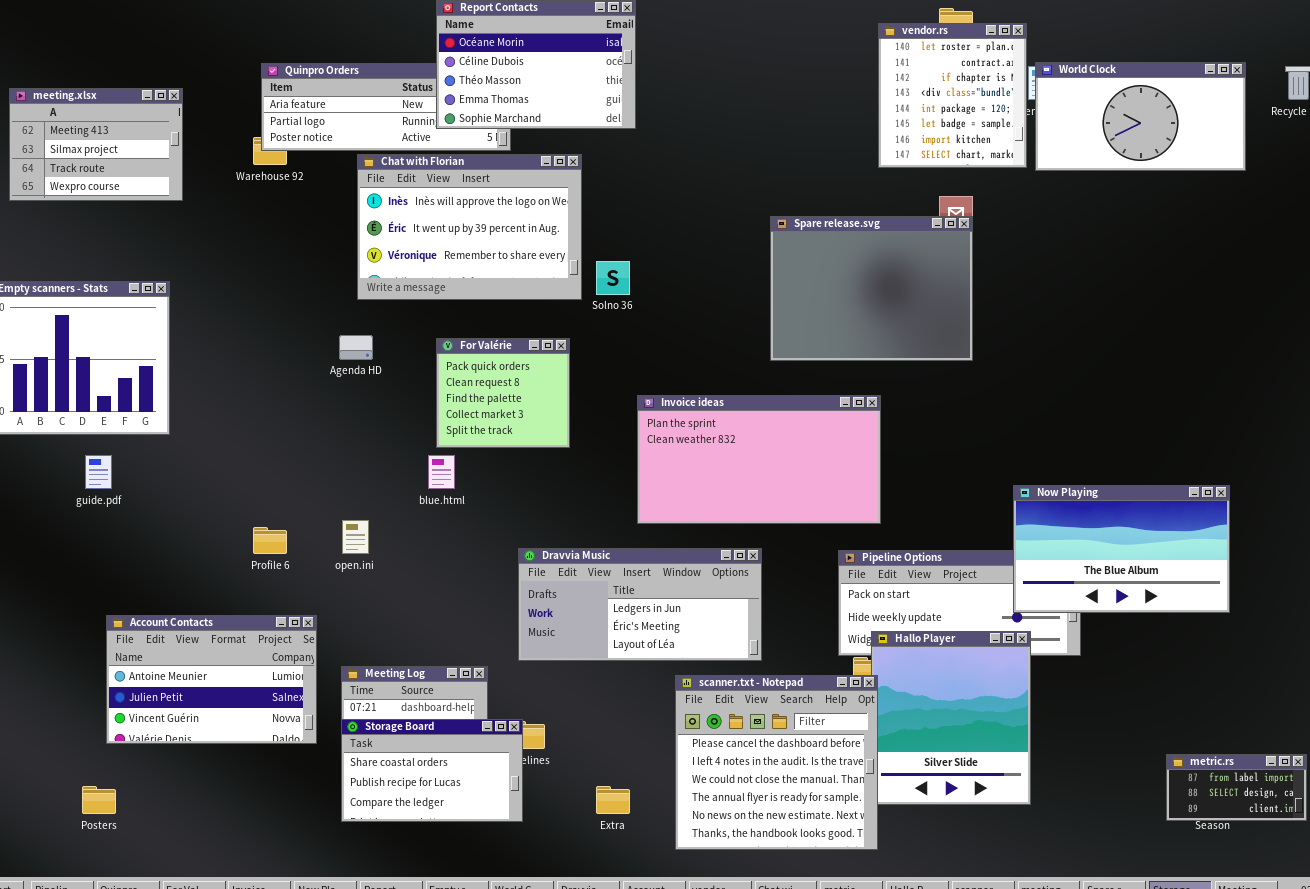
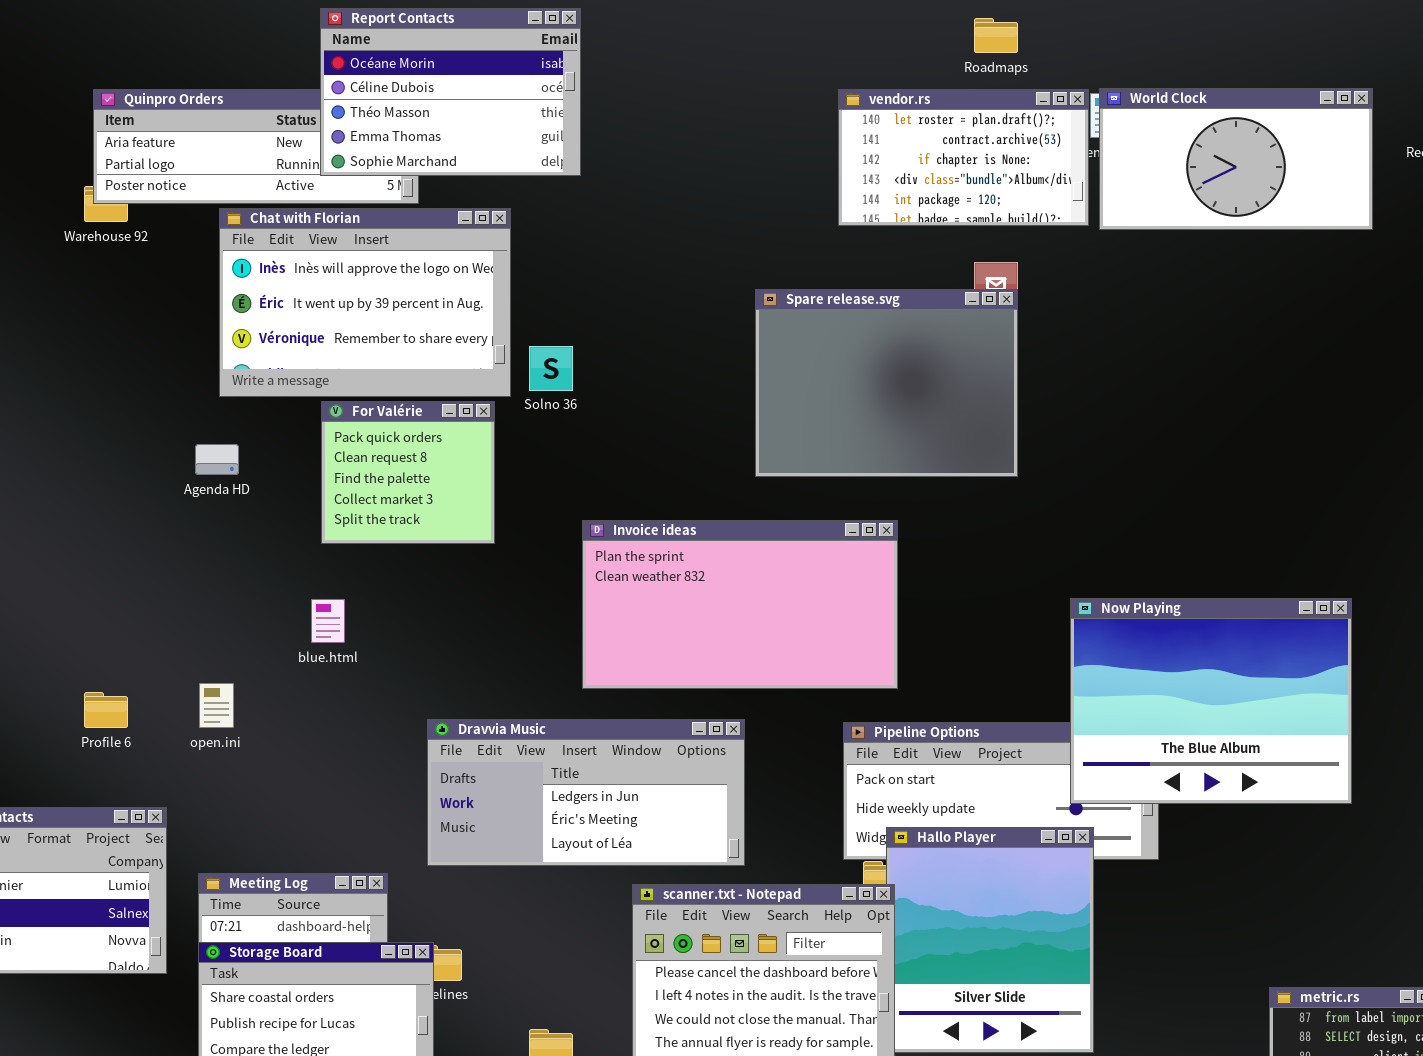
vendor.rs: [878,23,1027,168] -> [838,89,1089,226], resized
For Valérie: [436,338,570,448] -> [321,401,495,544], moved
Now Playing: [1013,485,1230,613] -> [1070,598,1352,804], resized

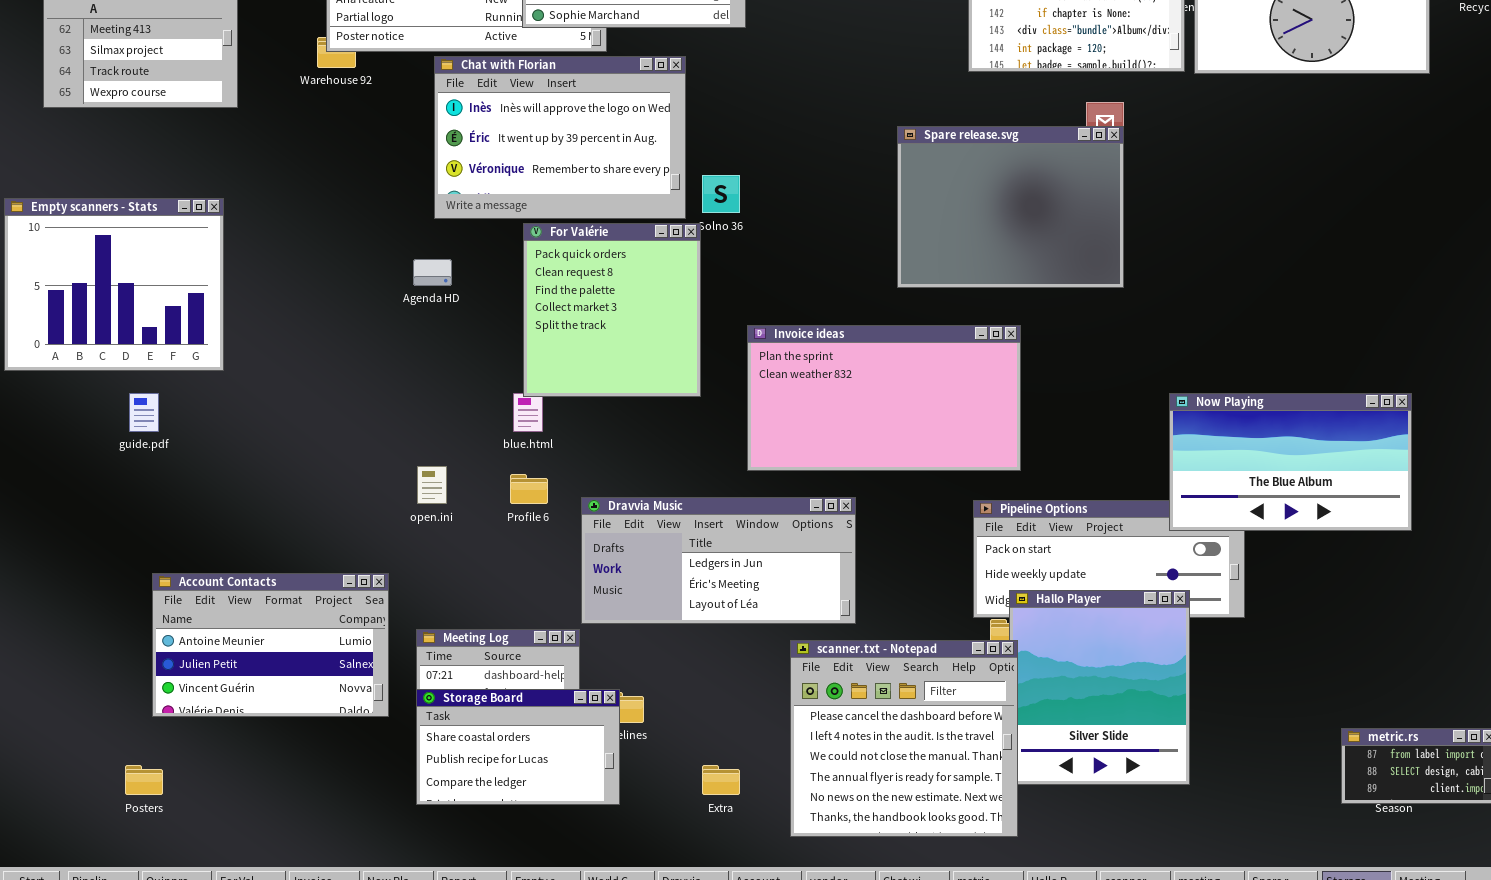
For Valérie: [321,401,495,544] -> [523,223,701,397], resized
Now Playing: [1070,598,1352,804] -> [1169,393,1412,531], resized
Profile 6: [84,692,128,728] -> [510,474,548,504], moved
Dravvia Music: [427,719,745,866] -> [581,497,856,624], moved

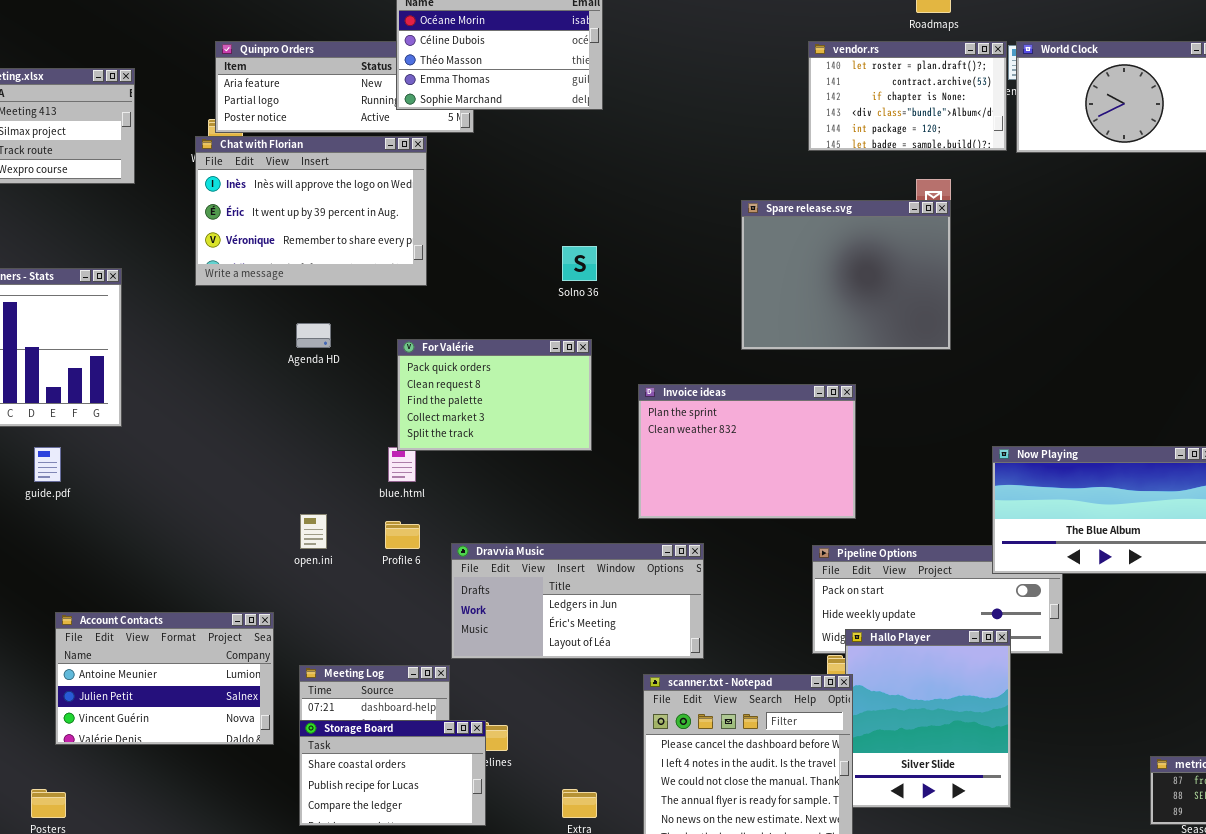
Chat with Florian: [434,56,686,219] -> [195,136,427,286], moved
For Valérie: [523,223,701,397] -> [397,339,592,451], resized
Invoice ideas: [747,325,1021,471] -> [638,384,856,519], resized

